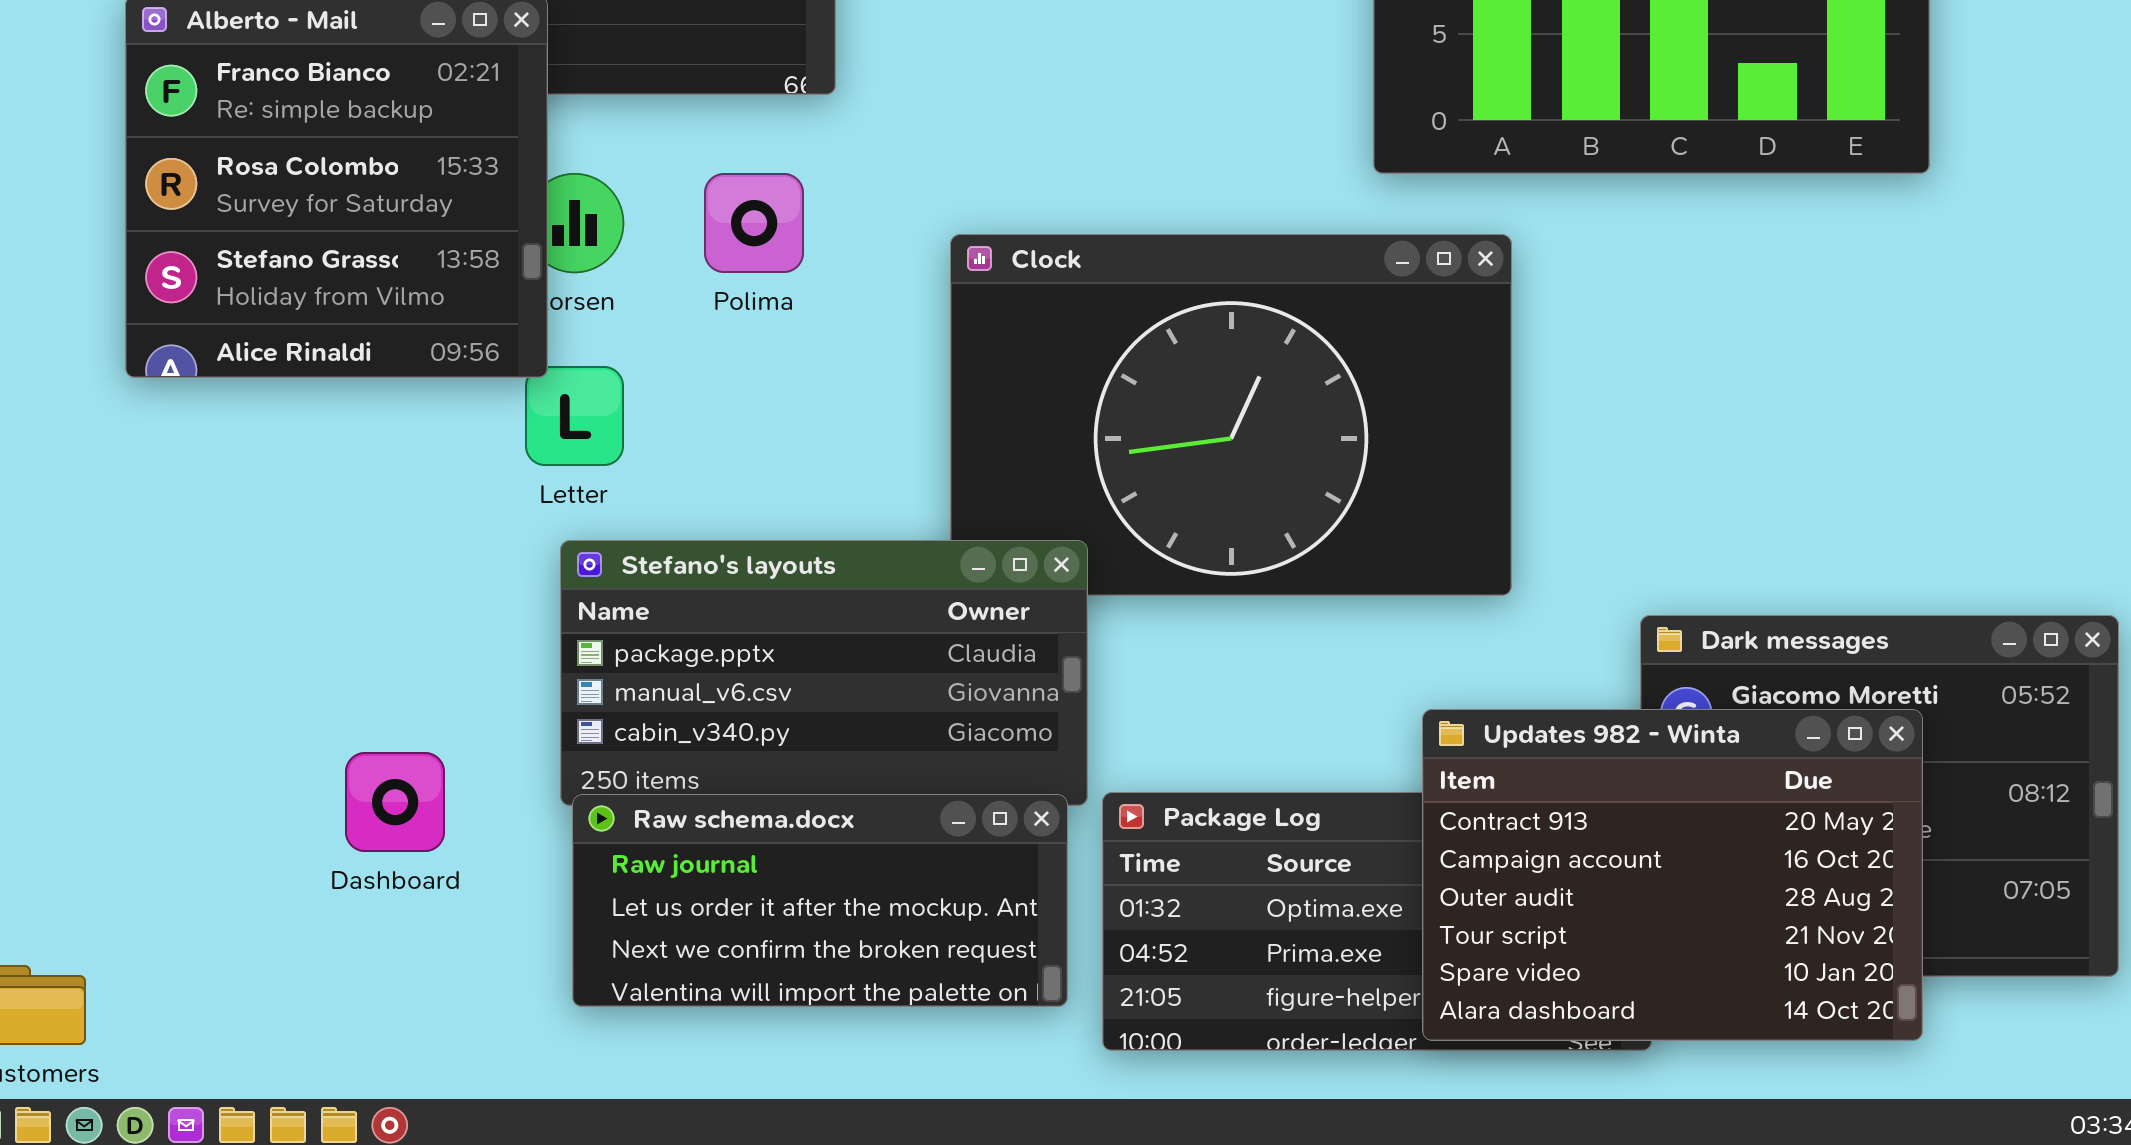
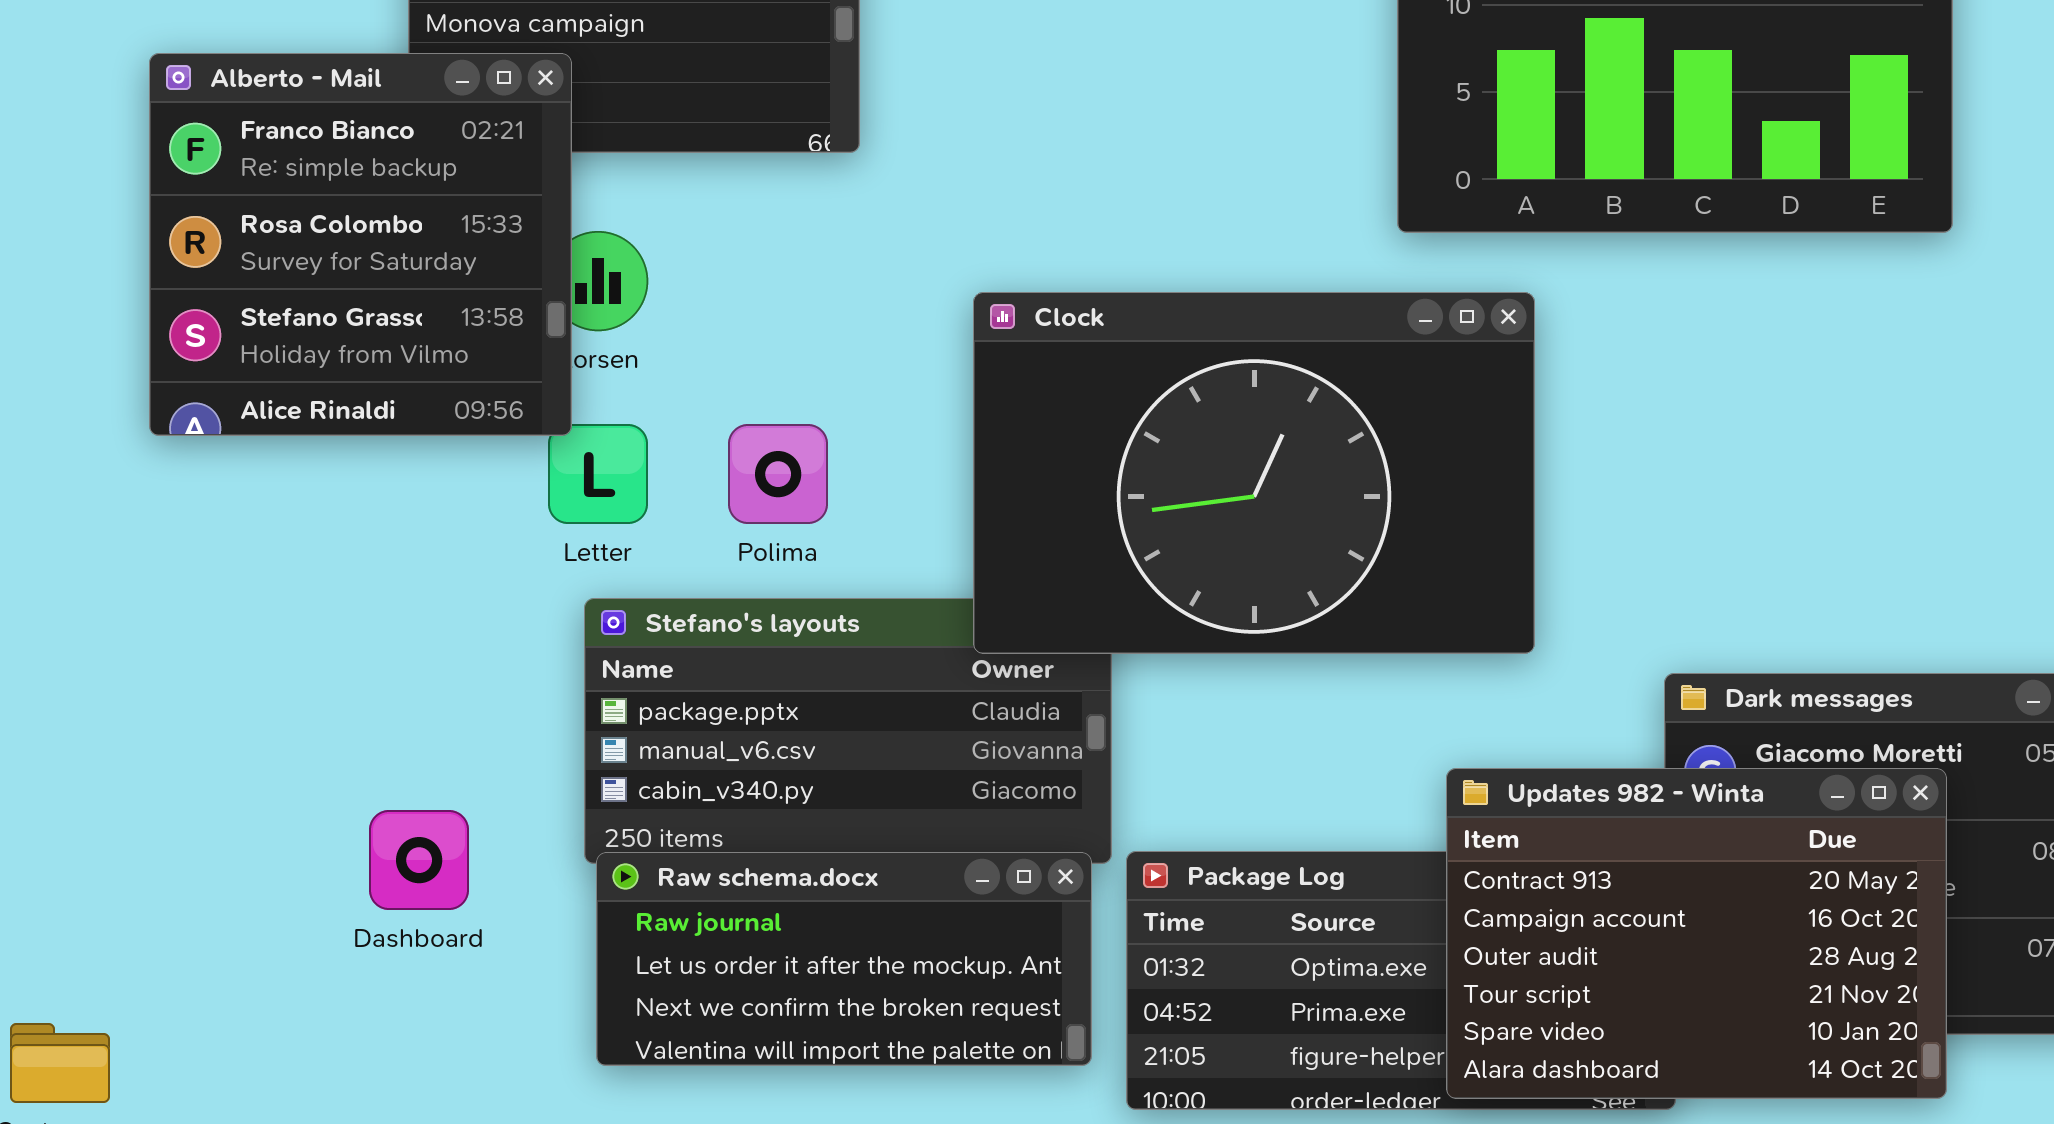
Polima: [704,173,804,273] -> [728,424,828,524], moved
Clock: [950,234,1512,596] -> [973,292,1535,654], raised

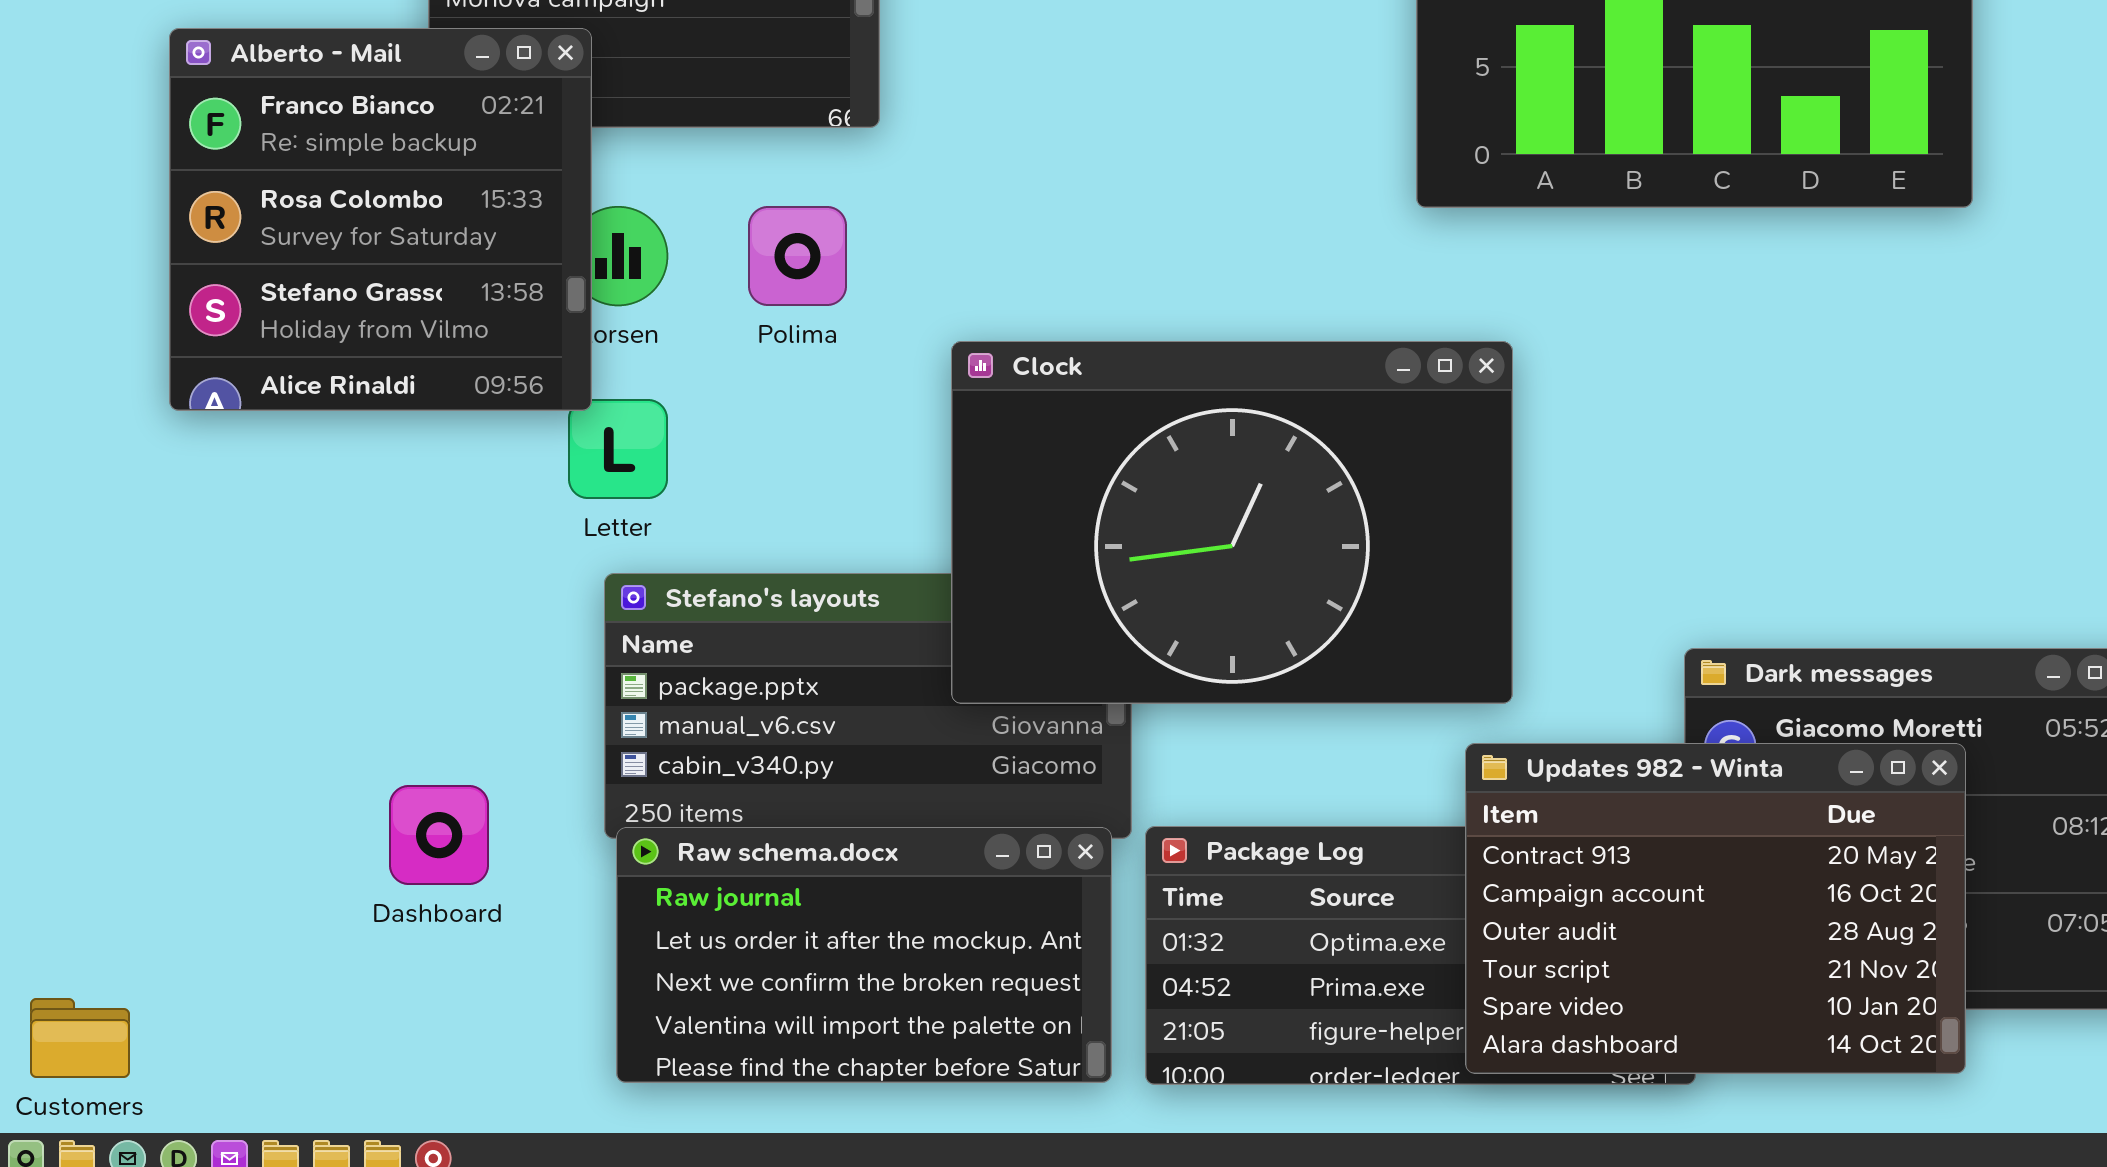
Clock: [973,292,1535,654] -> [951,341,1513,704], moved
Polima: [728,424,828,524] -> [748,206,847,306], moved
Raw schema.docx: [596,852,1092,1066] -> [616,827,1112,1083], resized

